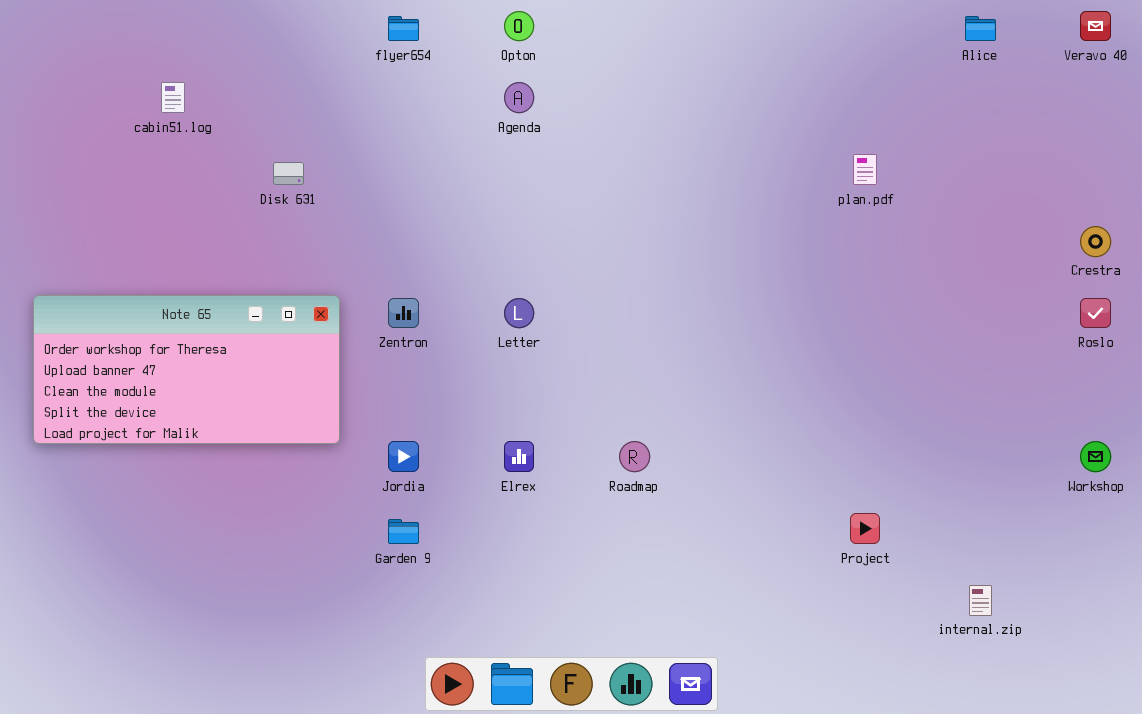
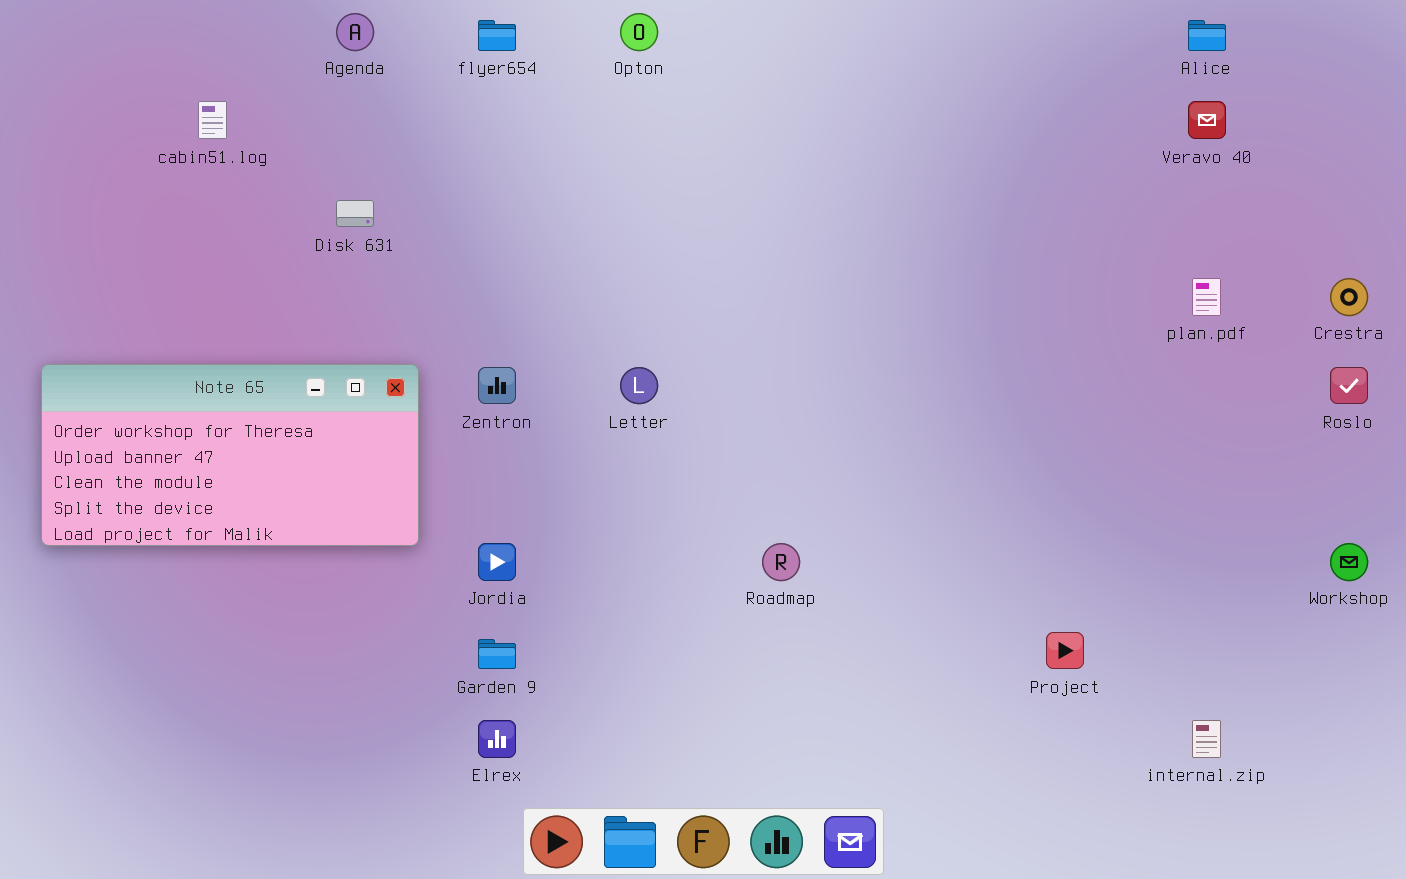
Veravo 40: [1080,11,1111,41] -> [1188,101,1226,139], moved
Agenda: [504,82,534,113] -> [336,13,374,51], moved
plan.pdf: [853,154,877,185] -> [1192,278,1221,316], moved
Elrex: [504,441,534,472] -> [478,720,516,758], moved

